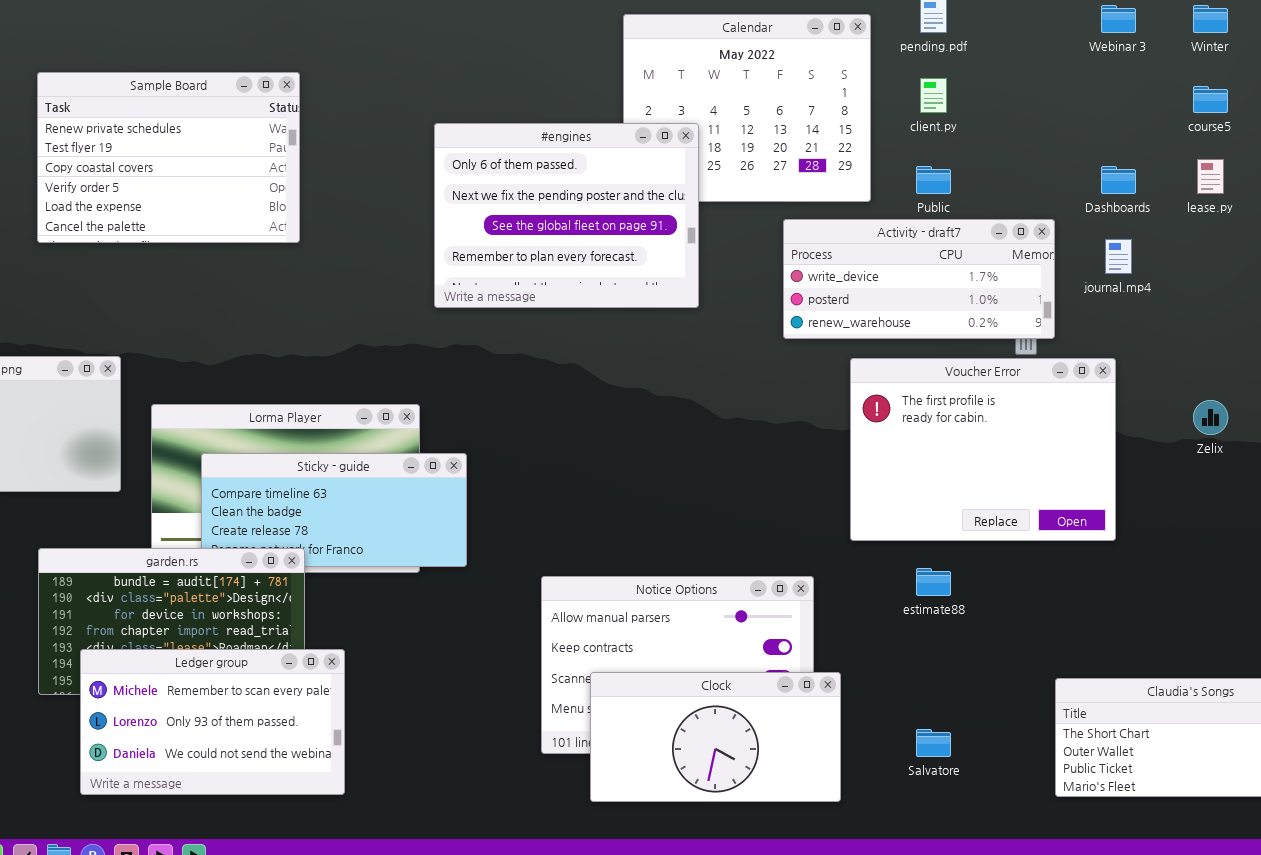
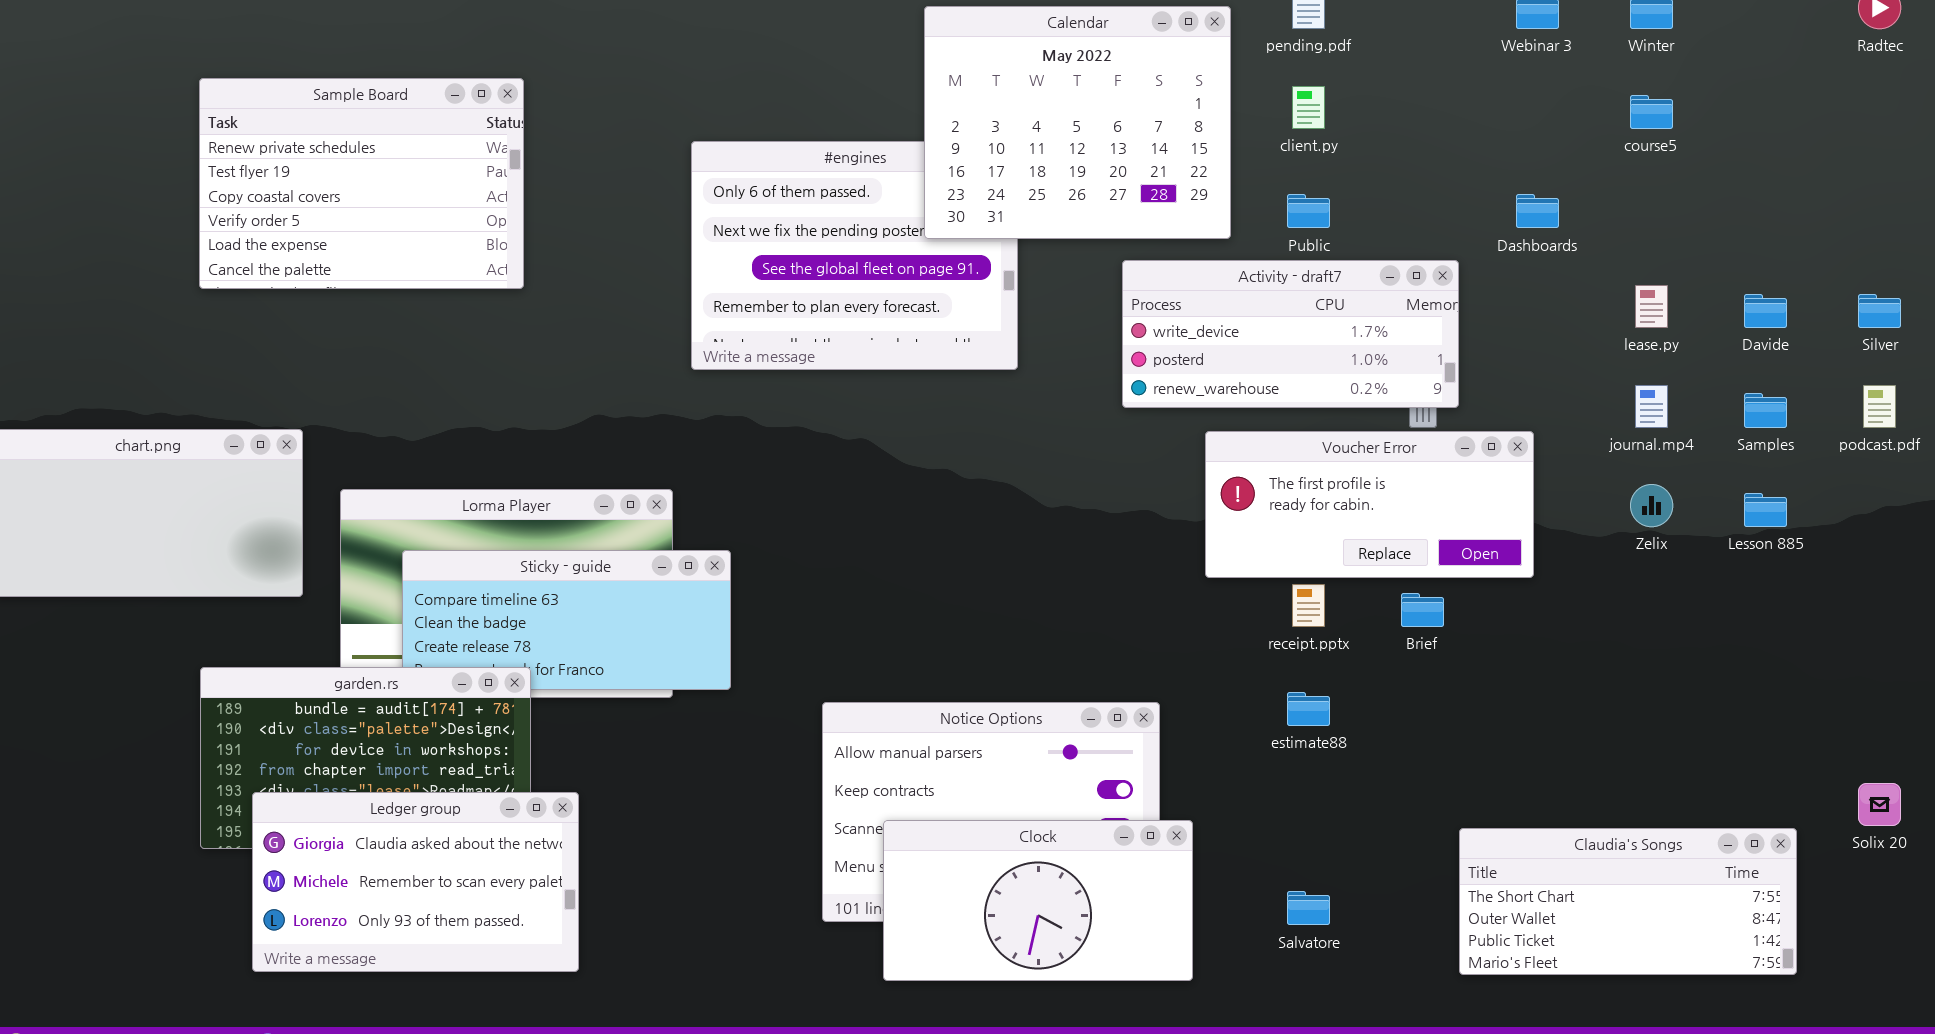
Calendar: [623,14,871,202] -> [924,6,1231,239], raised
lease.py: [1197,159,1224,194] -> [1635,285,1668,328], moved
journal.mp4: [1105,239,1132,274] -> [1635,385,1668,428], moved
Voucher Error: [850,358,1116,541] -> [1205,431,1534,578], resized
Ledger group: [80,649,345,795] -> [252,792,579,972], scrolled up 1 row

